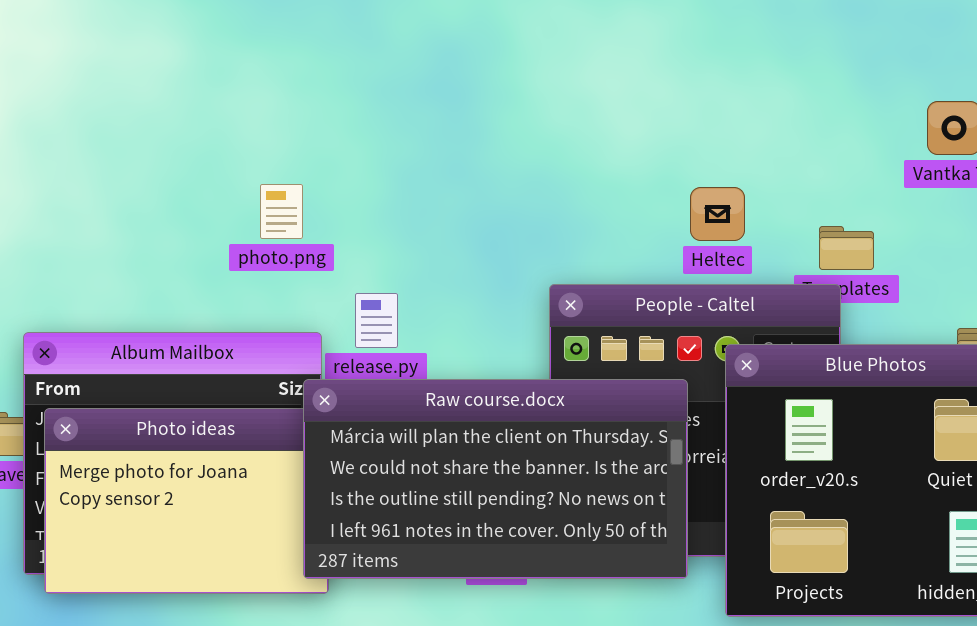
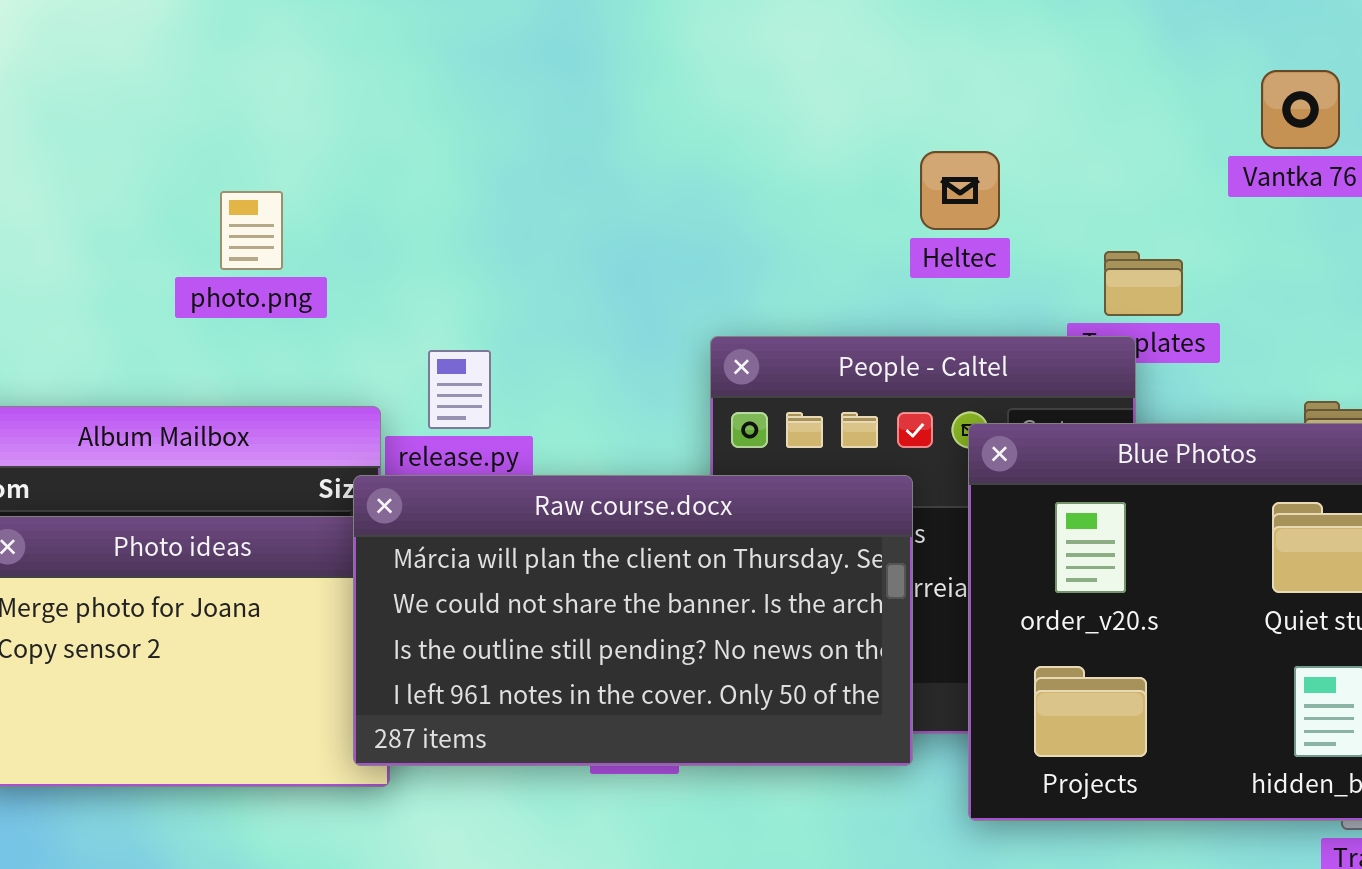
photo.png: [260,184,303,239] -> [220,191,283,270], moved
Heltec: [690,187,745,241] -> [920,151,1000,230], moved

